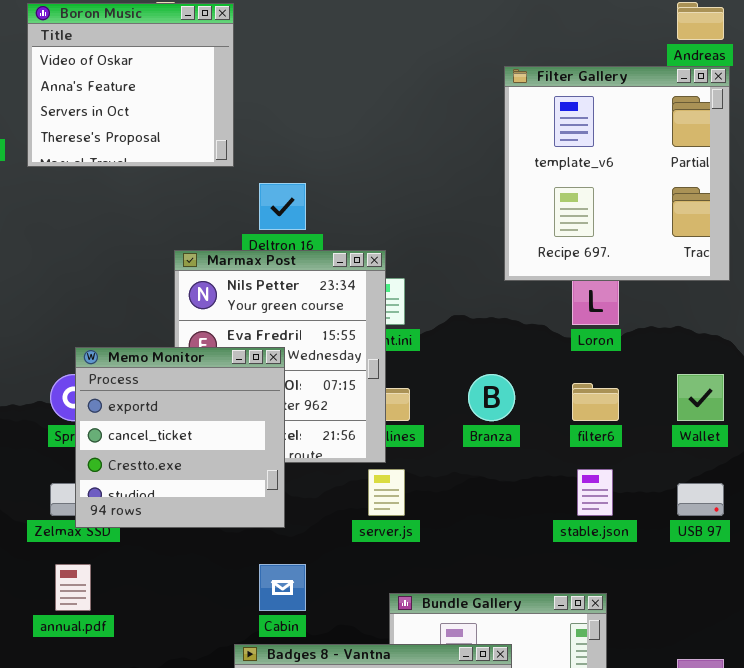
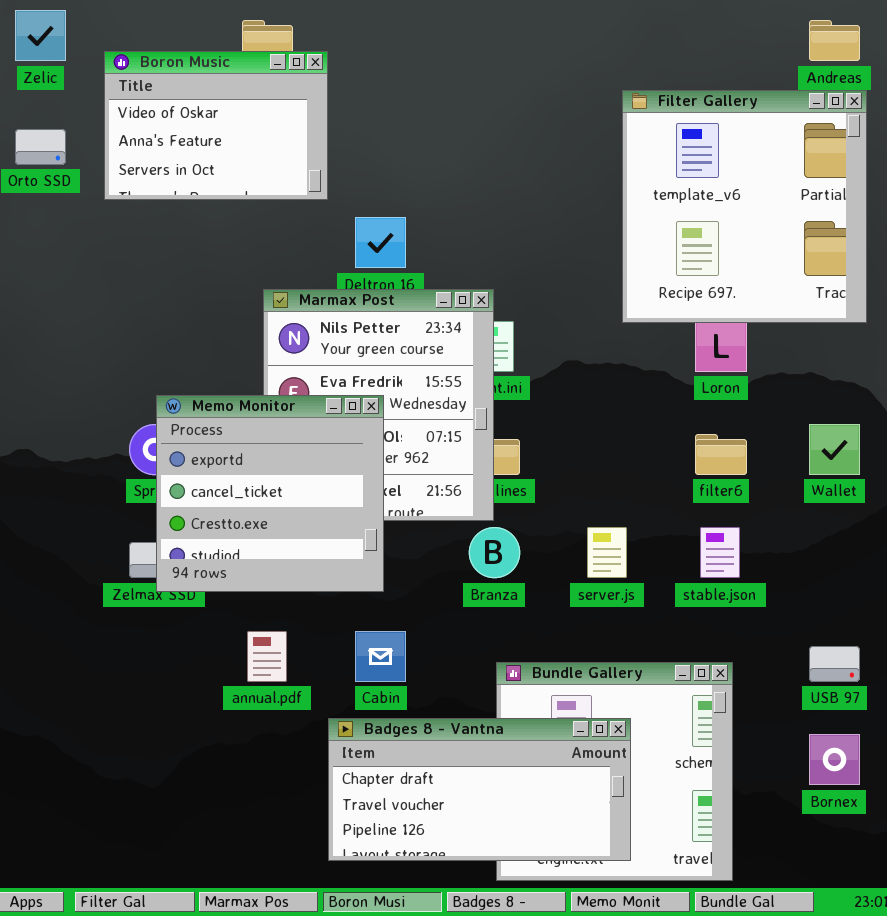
Boron Music: [27,3,234,167] -> [104,51,328,200], resized
Branza: [468,374,515,421] -> [469,527,520,578], moved
server.js: [368,469,405,516] -> [587,527,627,578], moved
USB 97: [677,483,724,516] -> [809,646,860,682], moved
annual.pdf: [55,564,91,611] -> [247,631,287,682], moved

